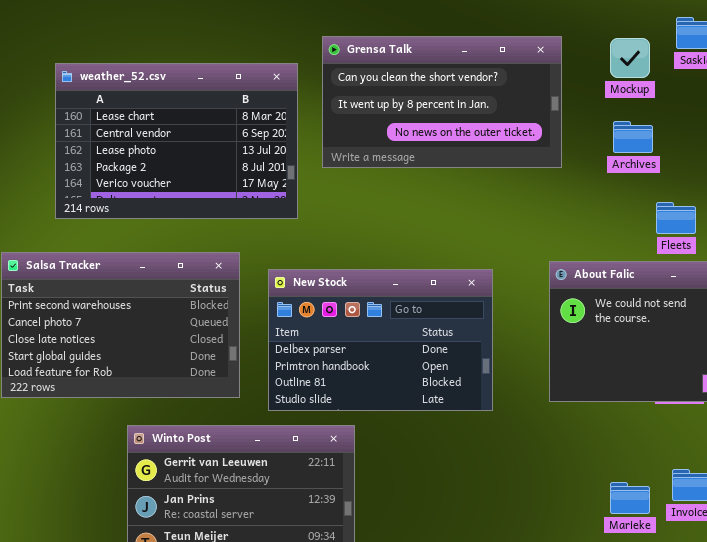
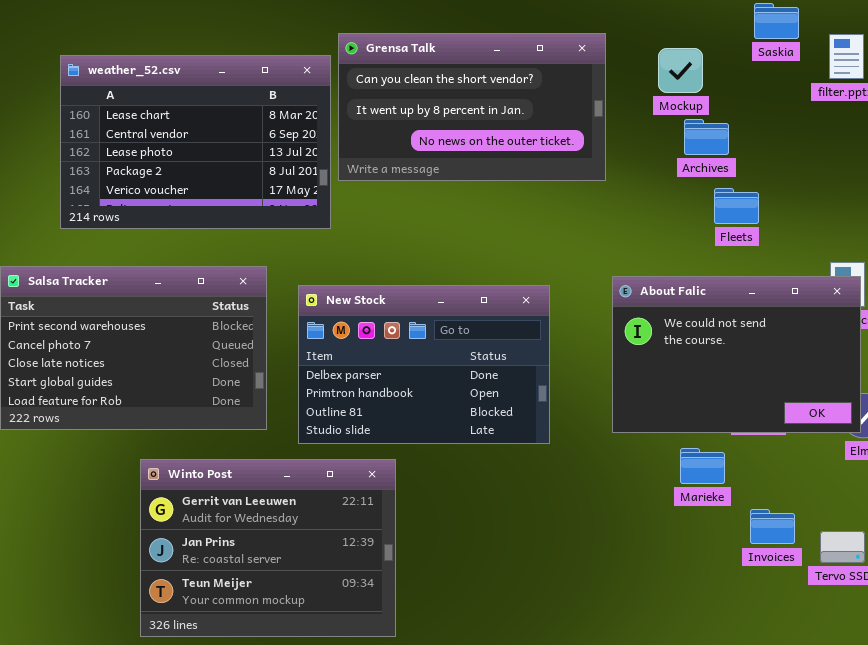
Grensa Talk: [322,36,562,168] -> [338,33,606,181], moved
Mockup: [610,38,650,78] -> [658,48,703,93], moved
Fleets: [656,202,696,234] -> [714,188,759,224], moved
Marieke: [610,482,650,514] -> [680,448,725,484], moved

